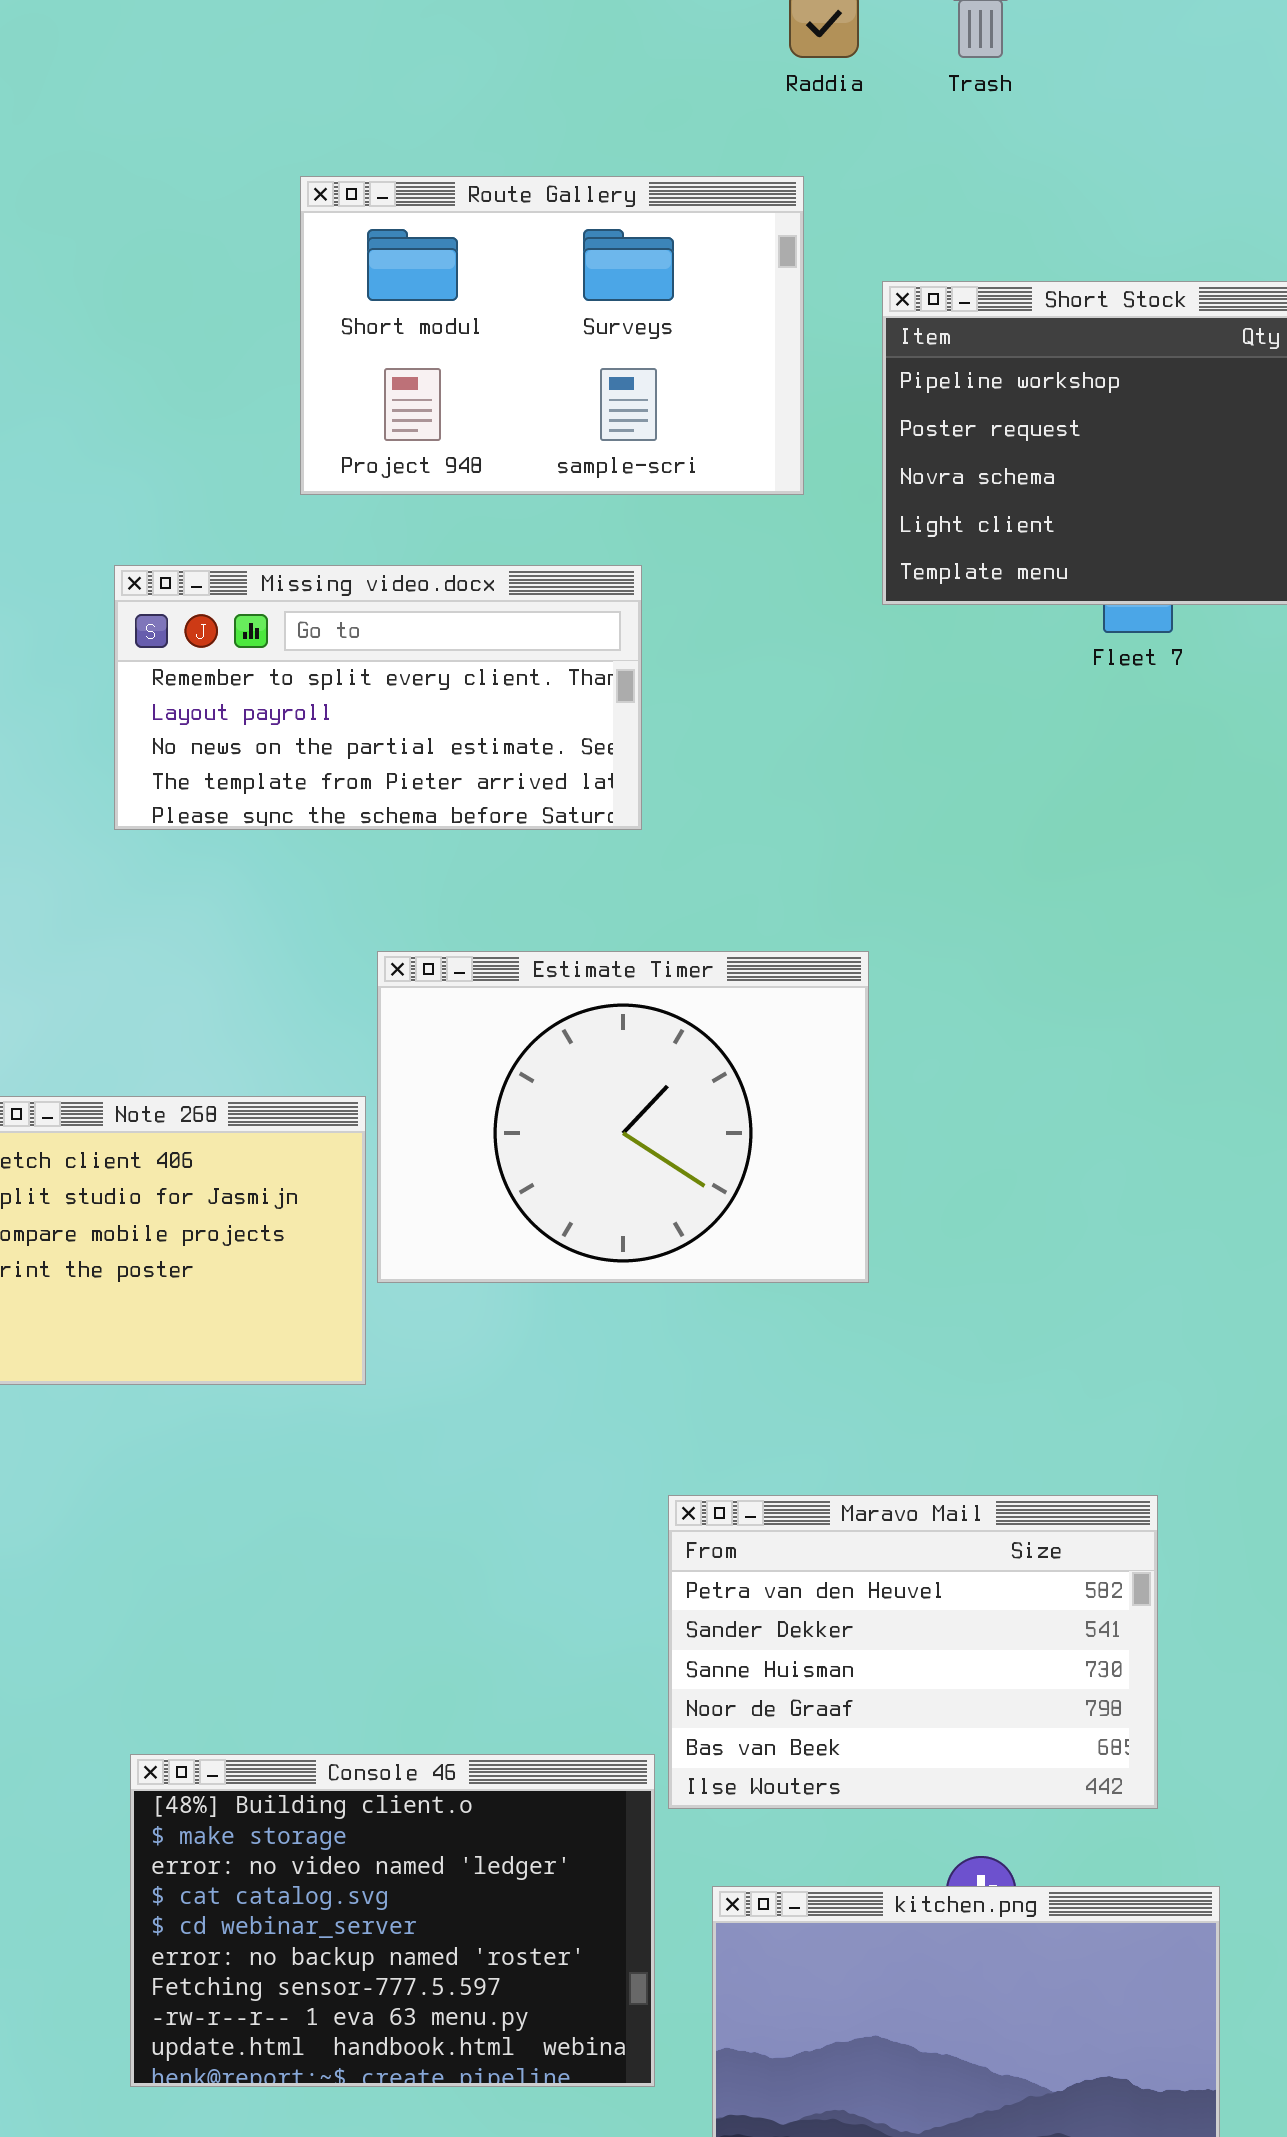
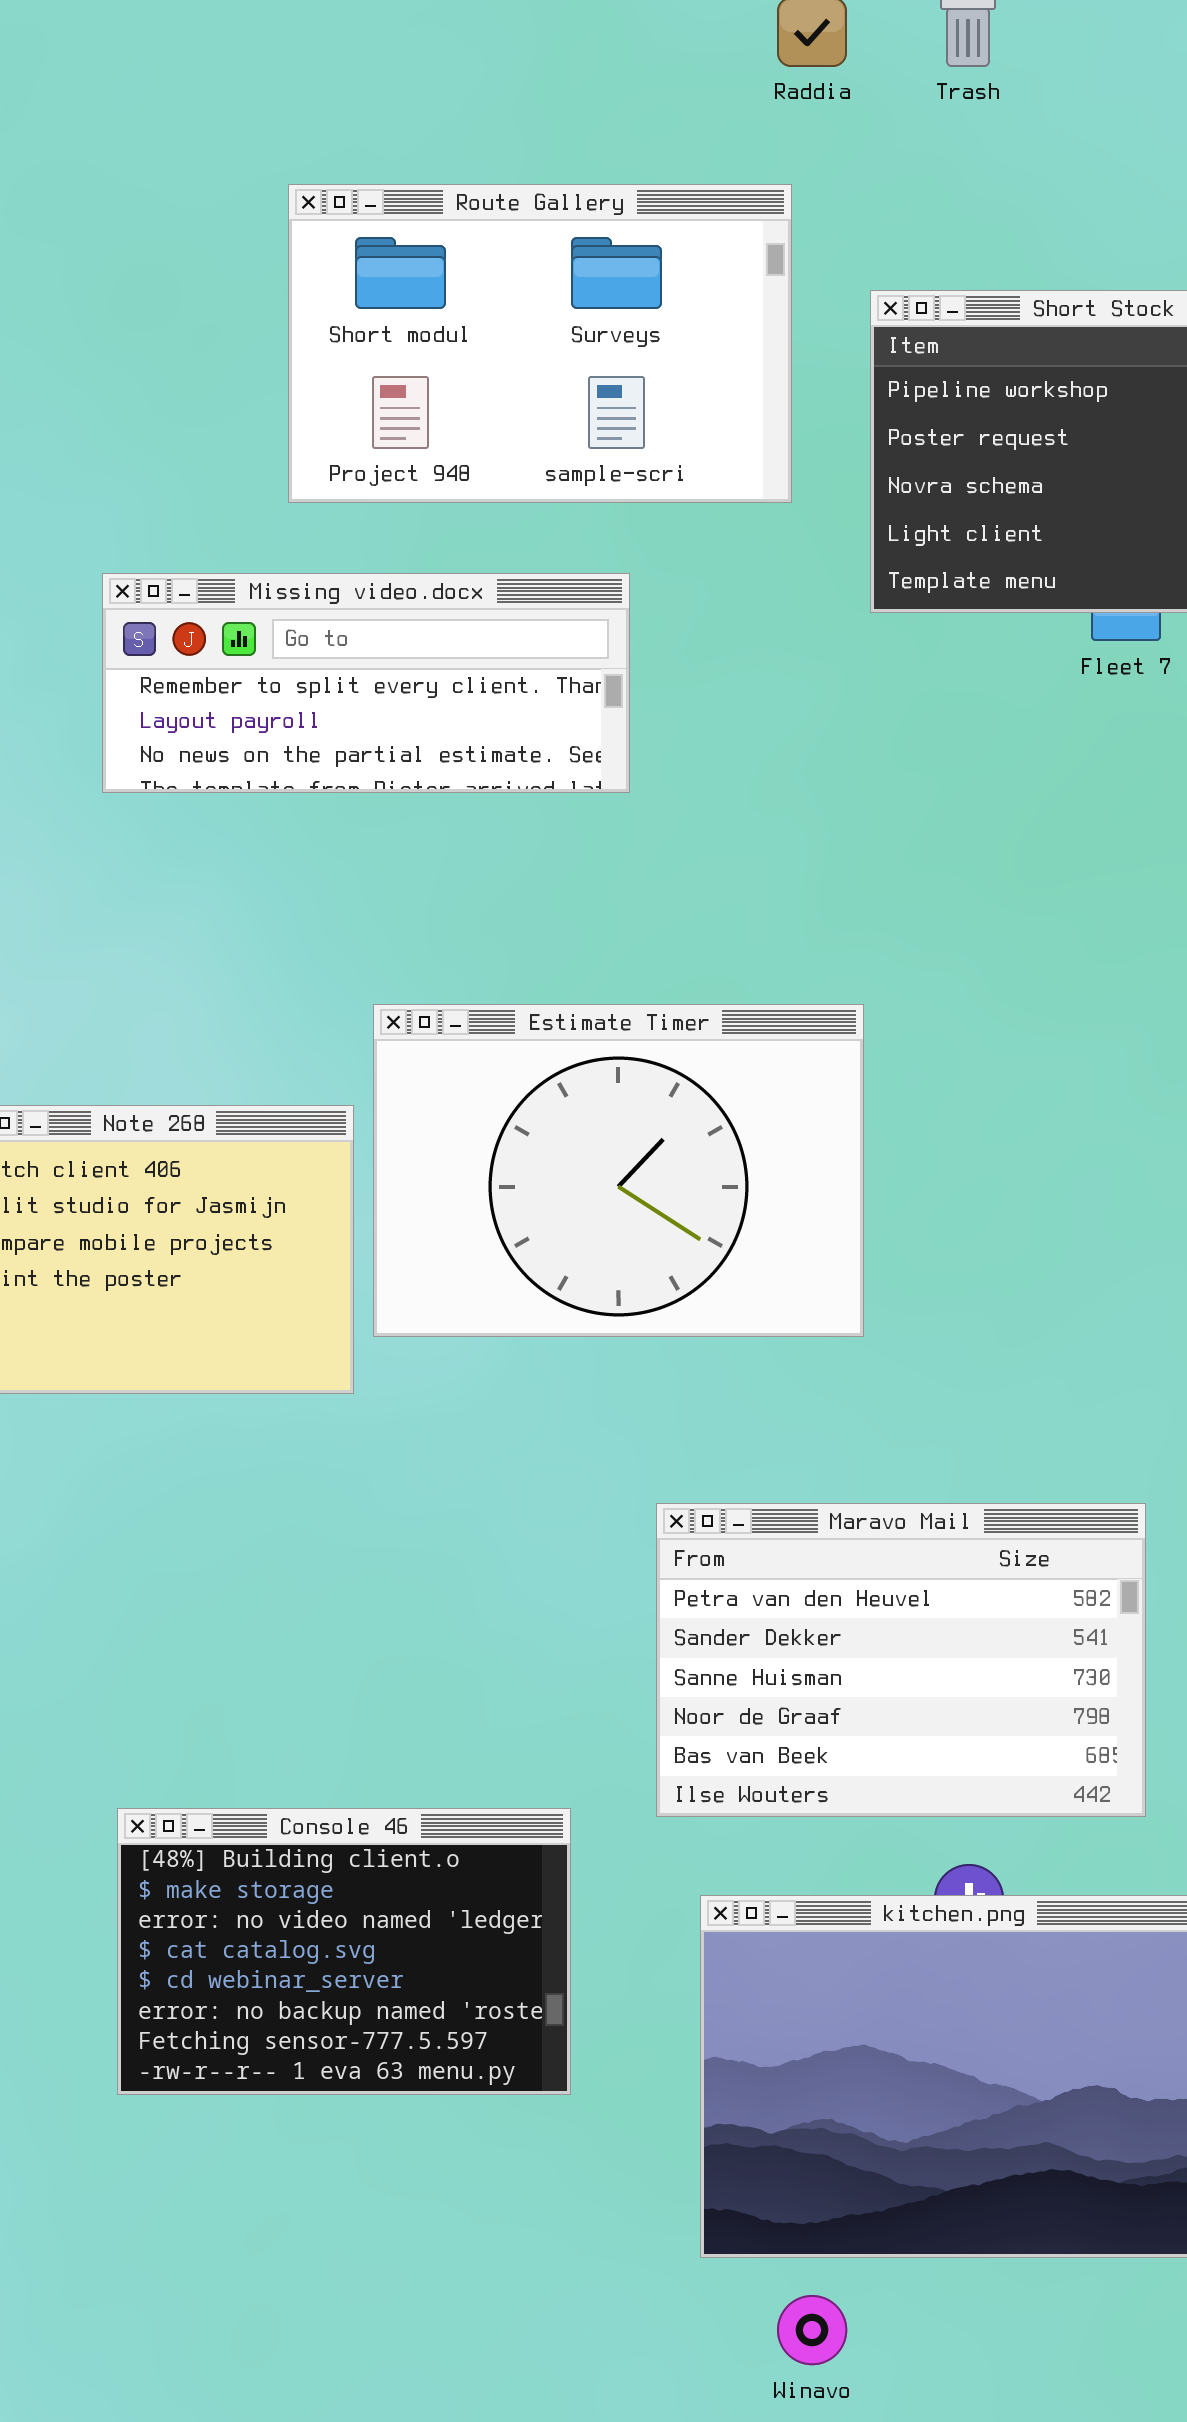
Missing video.docx: [114,565,642,830] -> [102,573,630,793], resized
Estimate Timer: [377,951,869,1283] -> [373,1004,864,1337], moved
Console 46: [130,1754,655,2087] -> [117,1808,571,2095], resized

